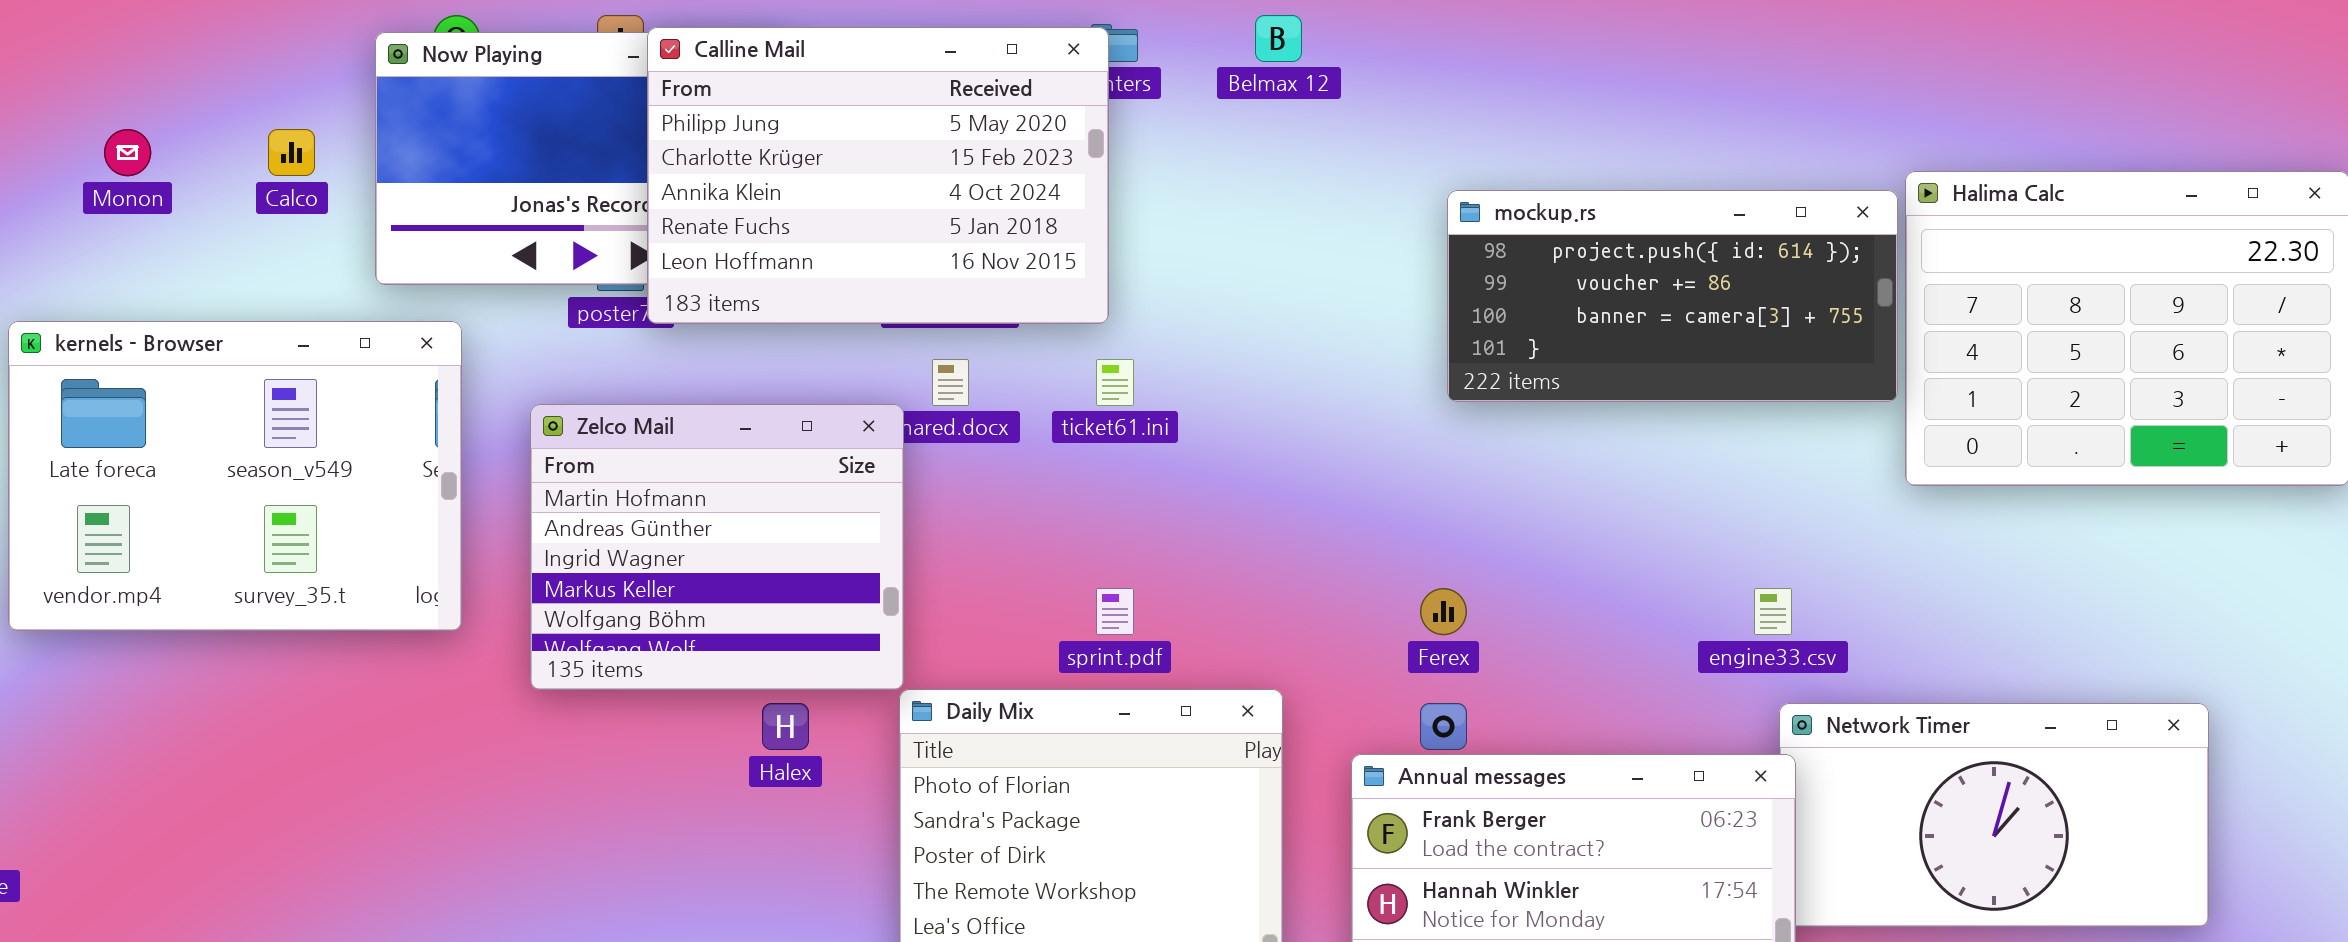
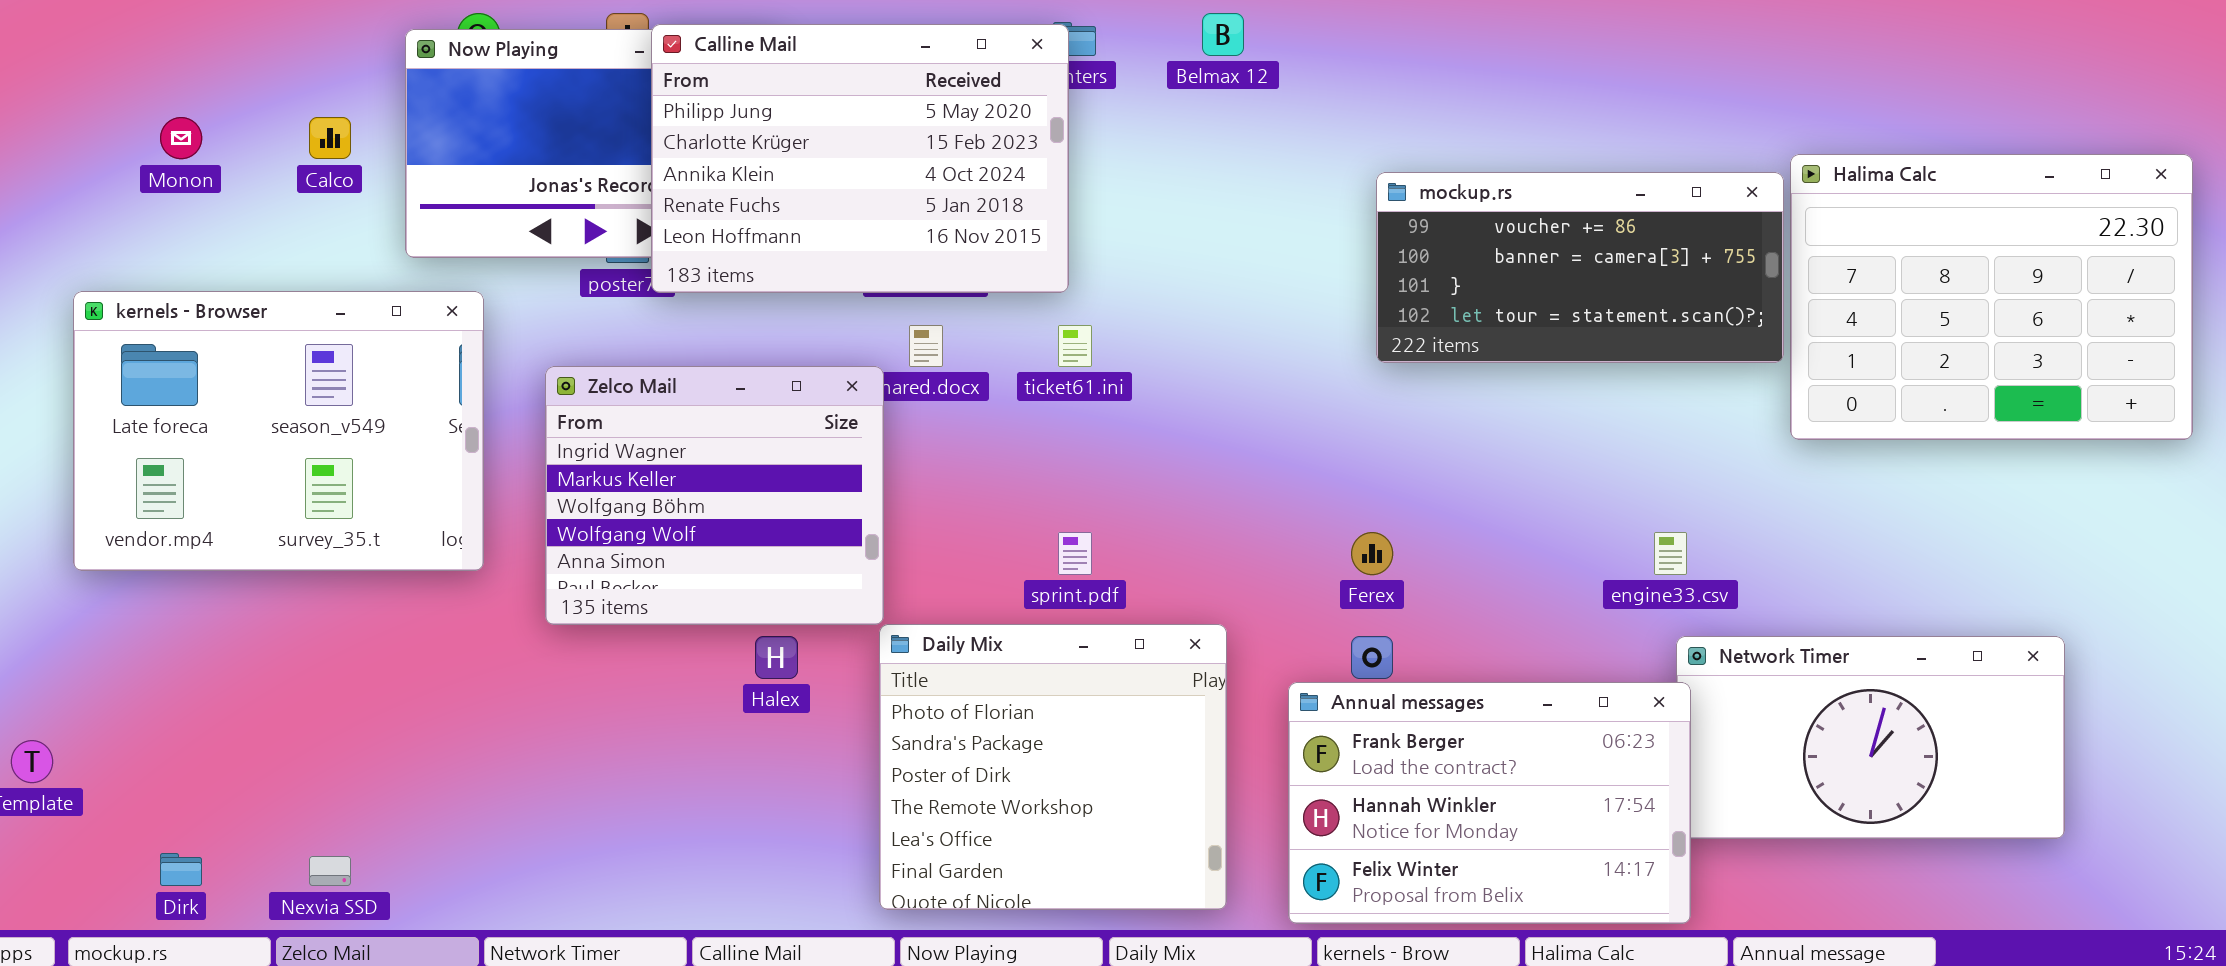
mockup.rs: [1447,190,1898,402] -> [1376,172,1784,363], scrolled down 1 row
Zelco Mail: [530,404,904,690] -> [545,366,884,625], scrolled down 2 rows

